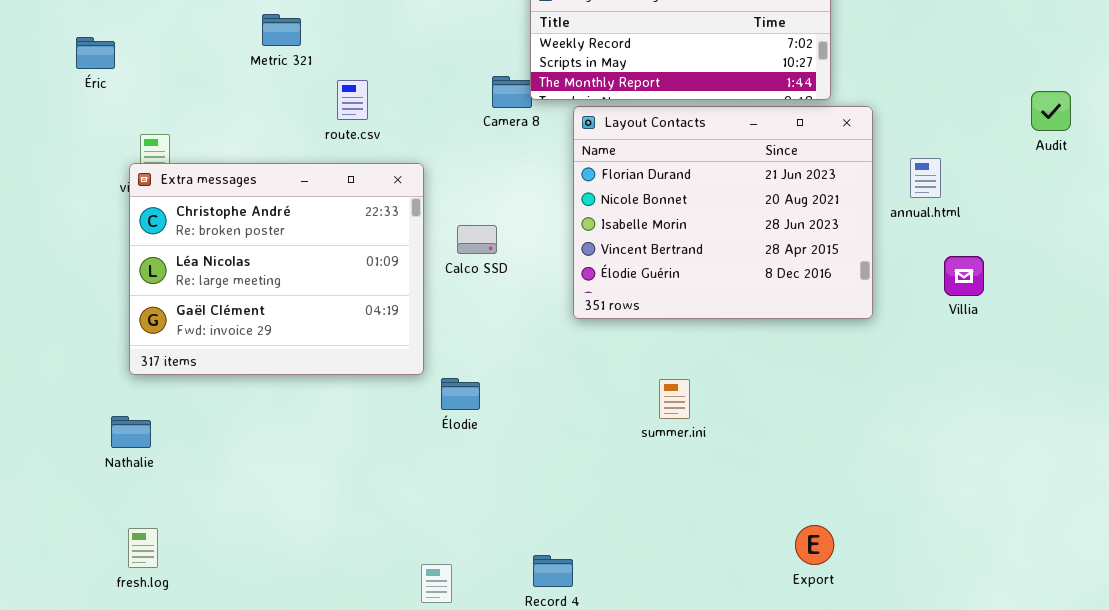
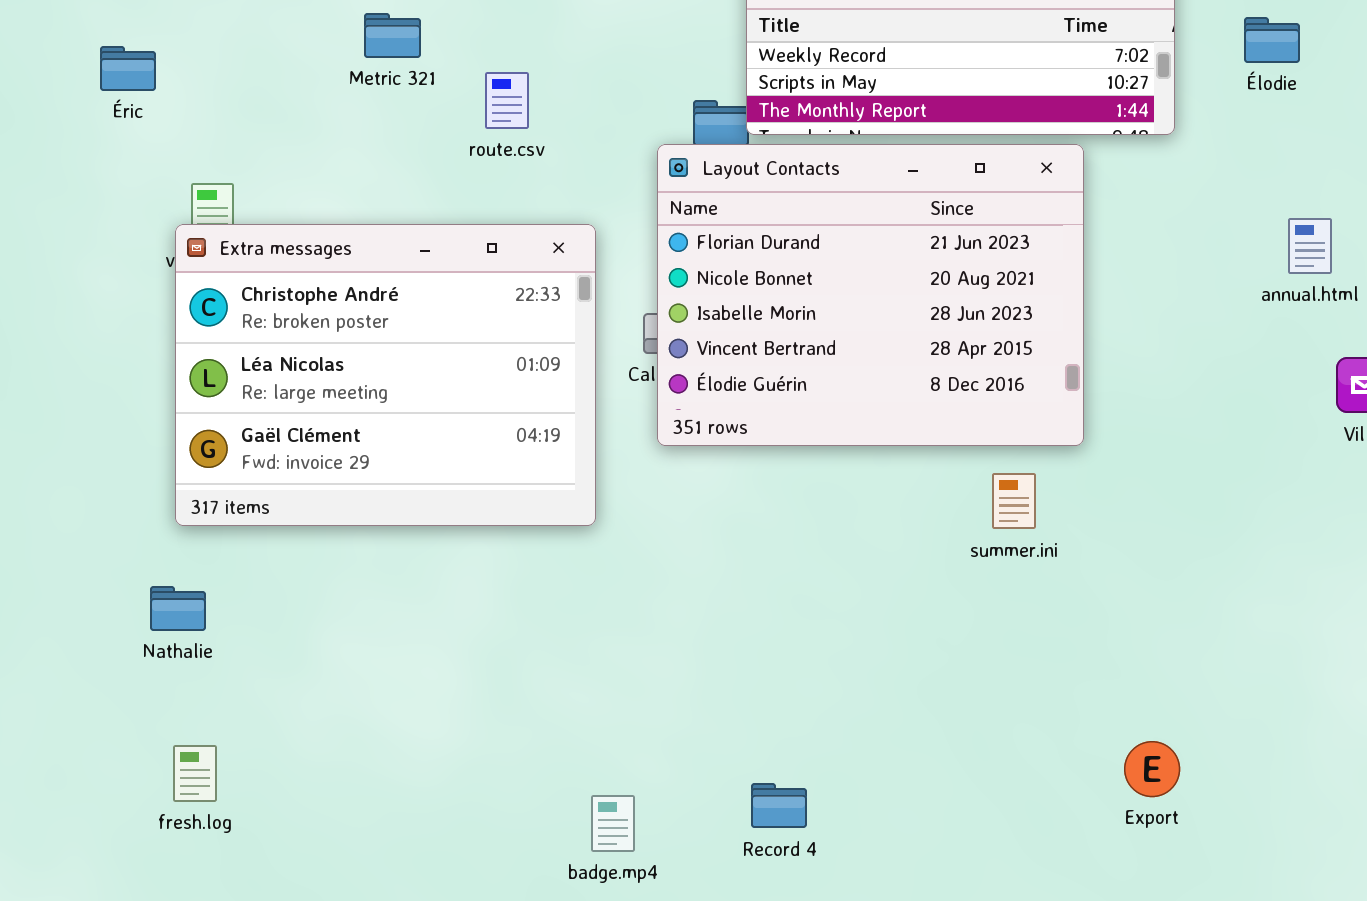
route.csv: [337,80,368,120] -> [485,72,529,129], moved
Layout Contacts: [573,106,873,319] -> [657,144,1084,446], moved
Élodie: [441,378,480,410] -> [1244,17,1300,63], moved
summer.ini: [659,379,690,419] -> [992,473,1036,529], moved

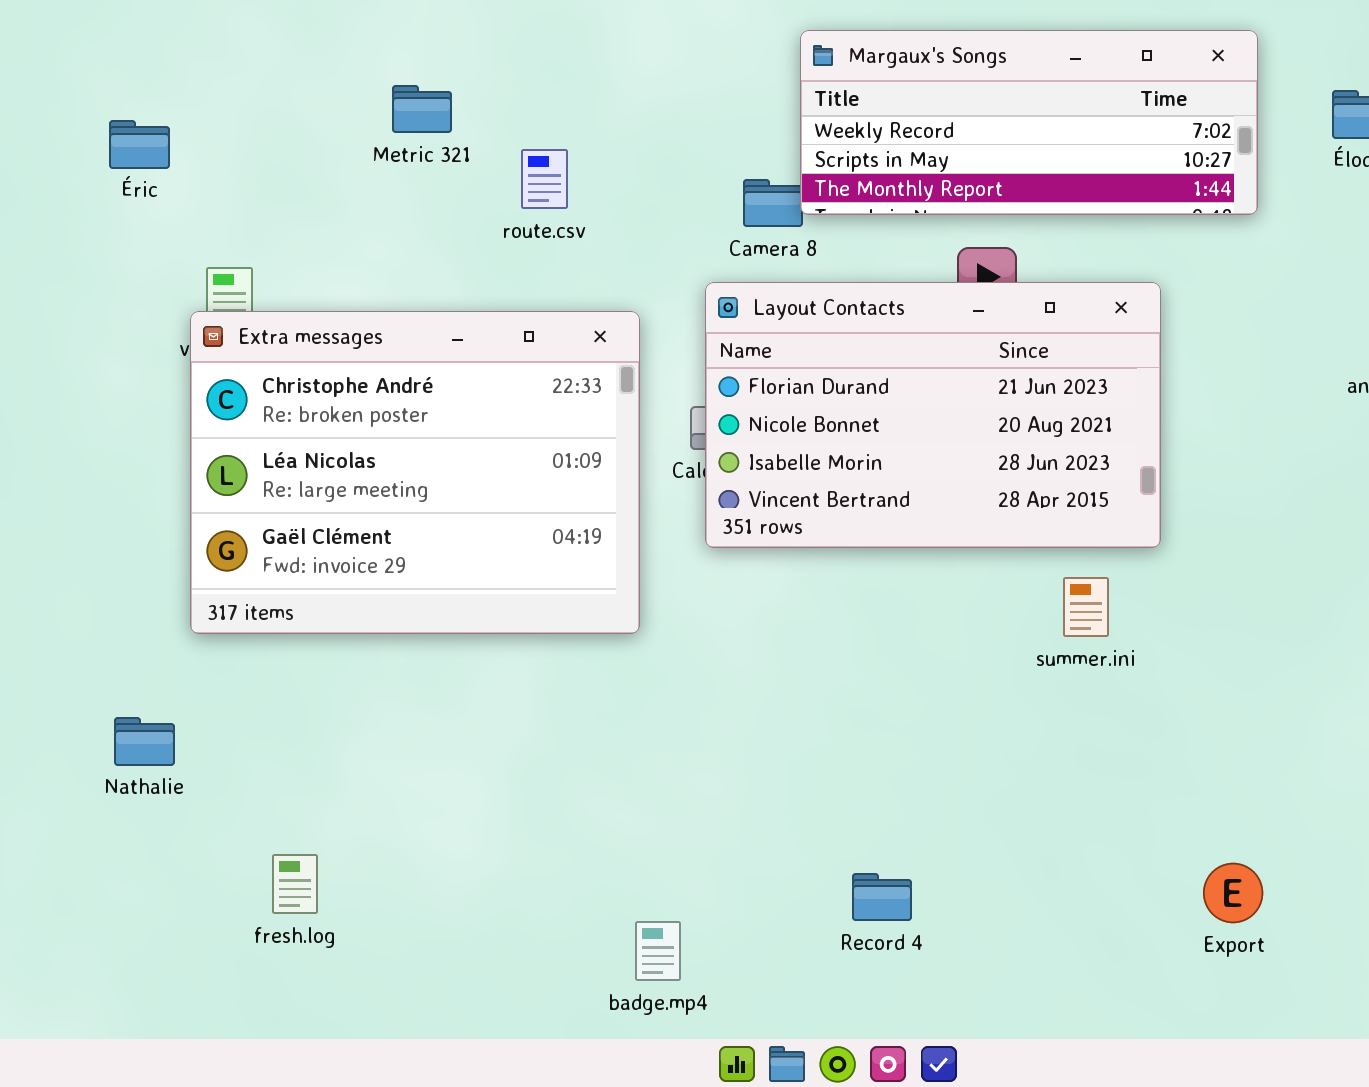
Layout Contacts: [657,144,1084,446] -> [705,282,1161,548], resized
Nathalie: [150,586,206,631] -> [114,717,175,766], moved
fresh.log: [173,745,217,802] -> [272,854,318,914], moved
Record 4: [751,783,807,828] -> [852,873,912,921], moved

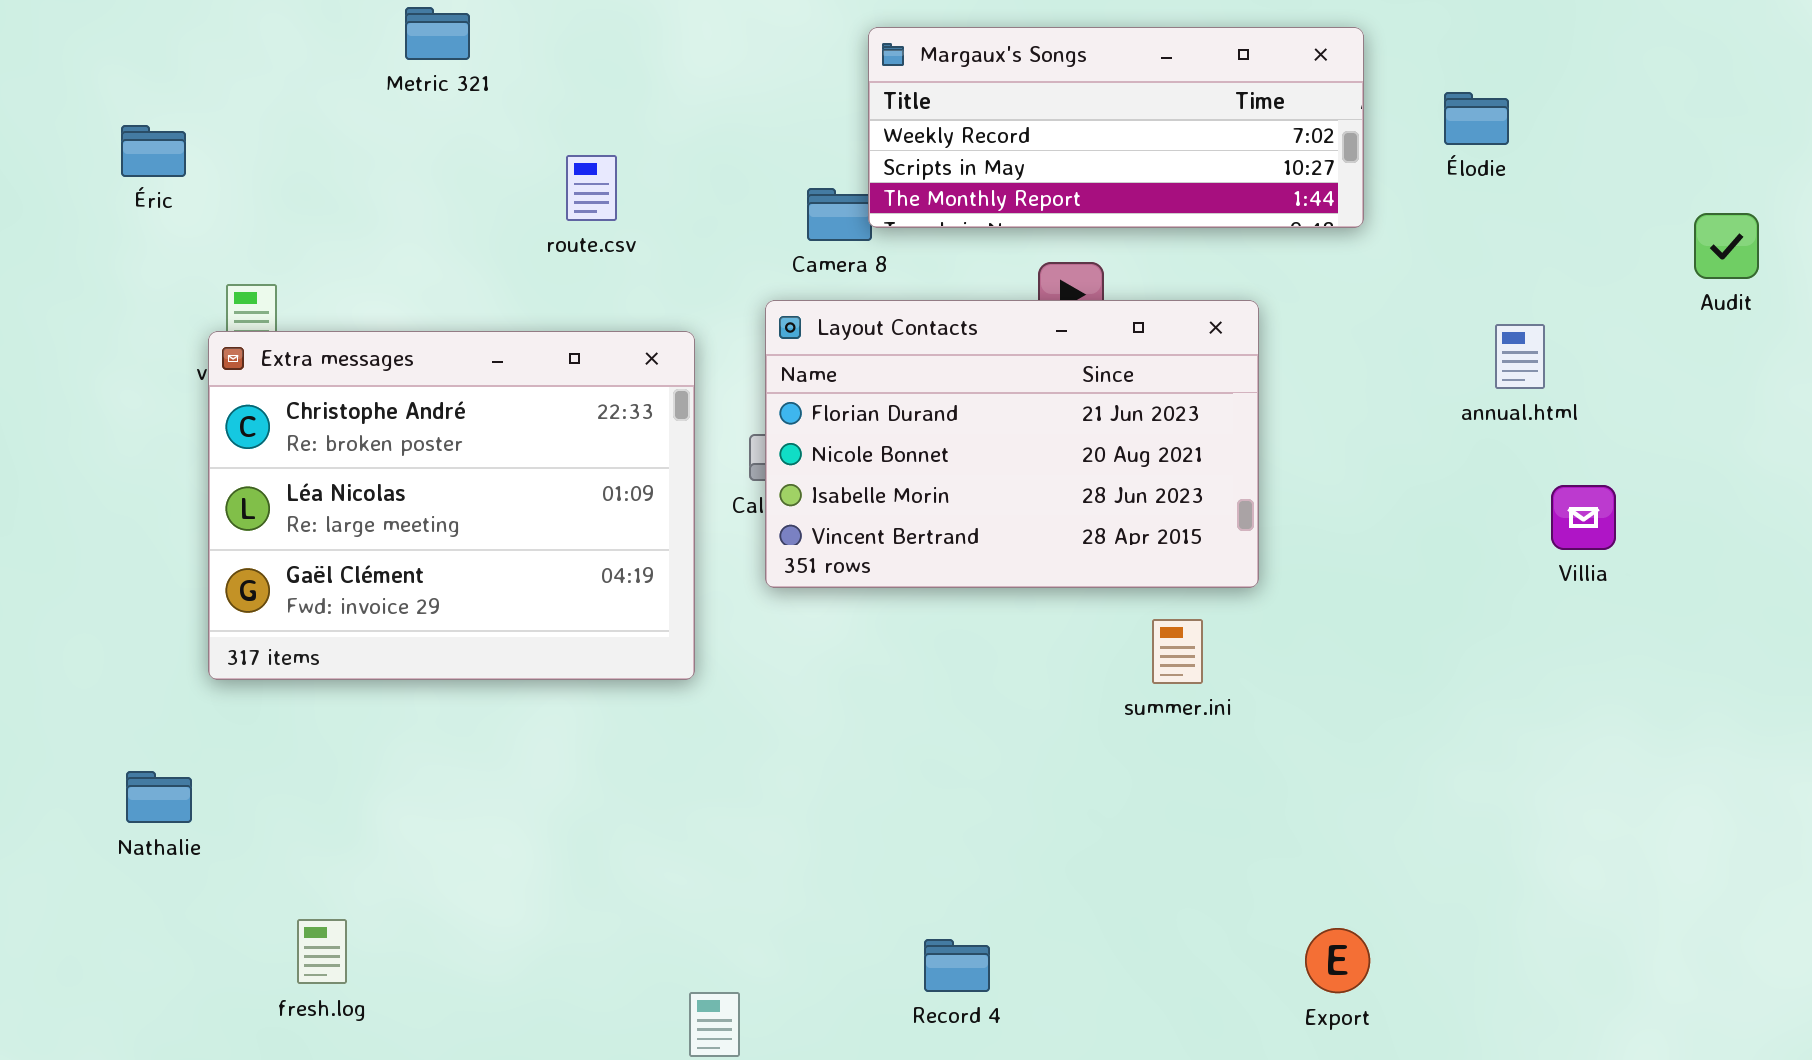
Metric 321: [392,85,452,133] -> [405,7,470,60], moved

